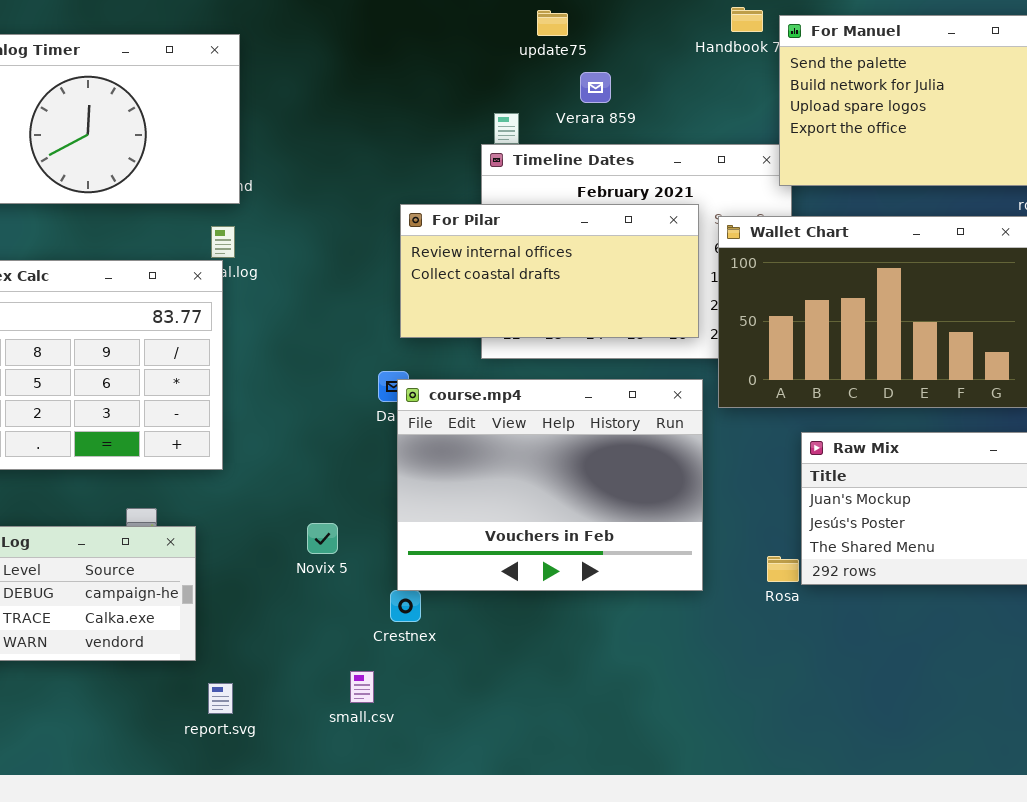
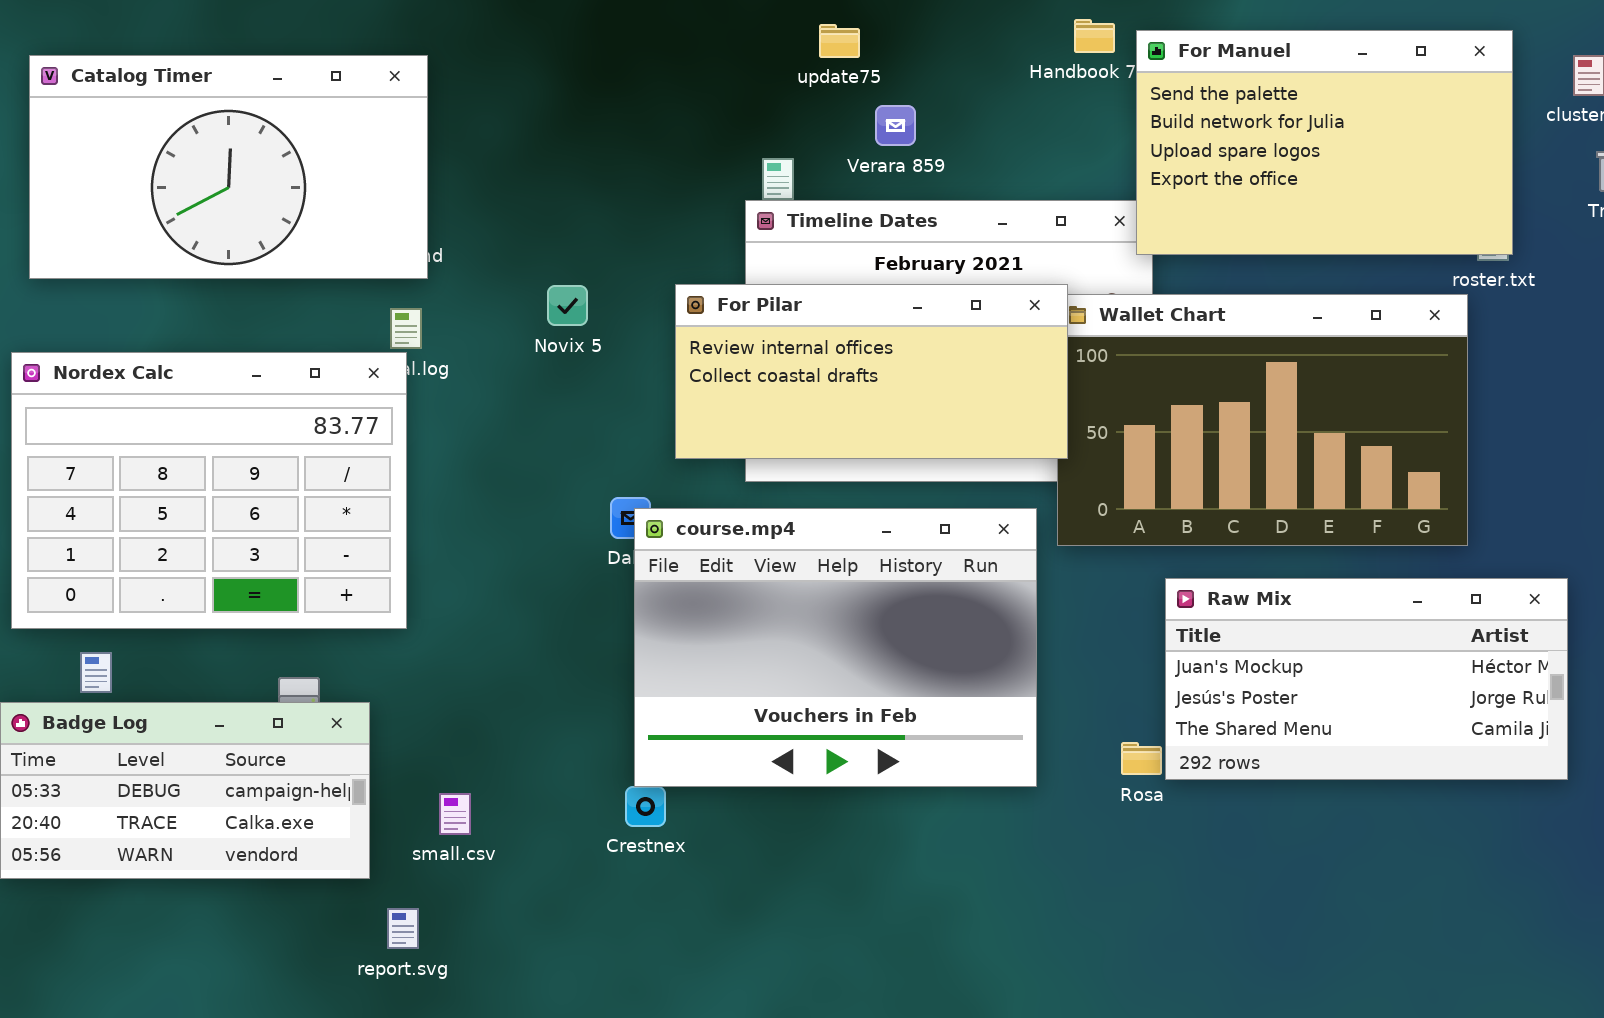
For Pilar: [400,204,699,338] -> [675,284,1068,459], moved
Novix 5: [307,523,338,554] -> [547,285,588,326], moved
small.csv: [350,671,374,703] -> [439,793,471,835], moved

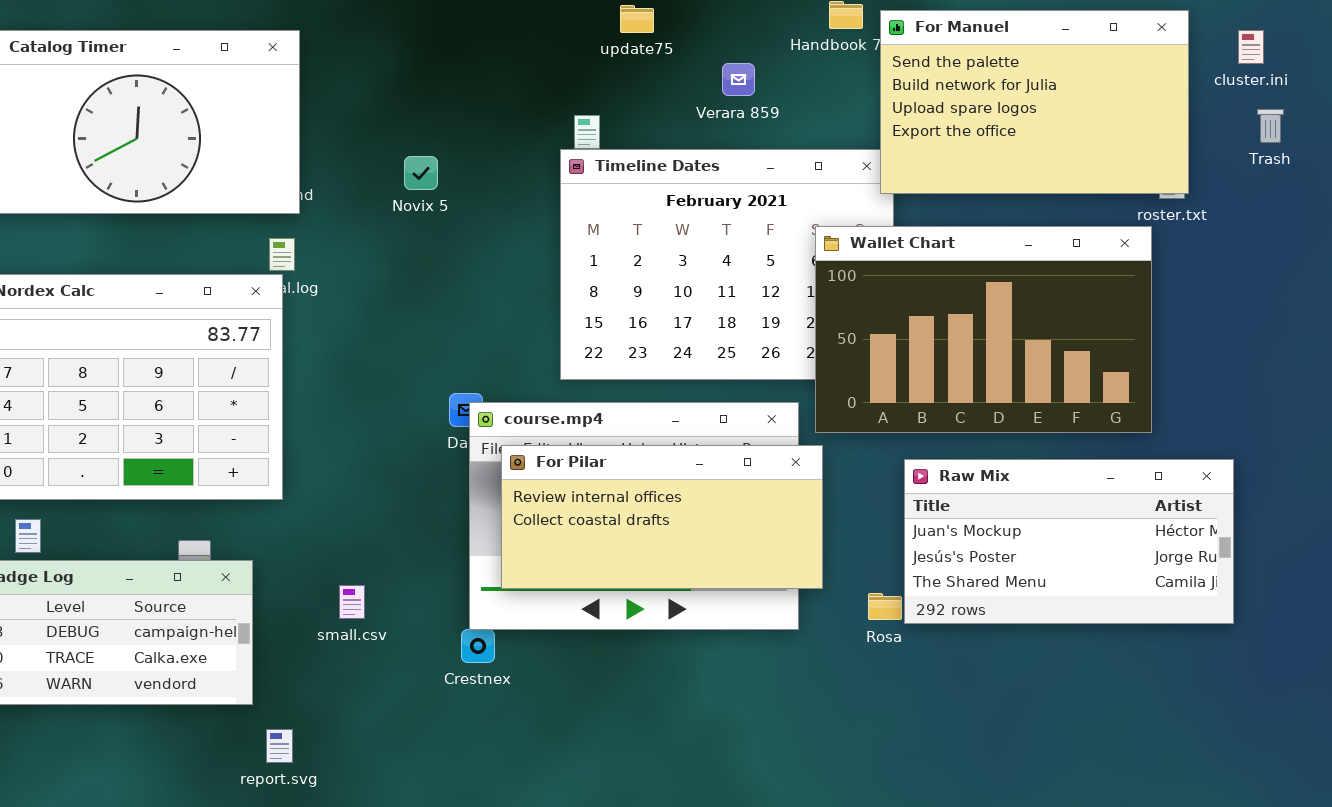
Verara 859: [875,105,916,146] -> [722,63,755,96], moved
For Pilar: [675,284,1068,459] -> [501,445,823,589], moved
Novix 5: [547,285,588,326] -> [404,156,438,190], moved
small.csv: [439,793,471,835] -> [339,585,365,619], moved

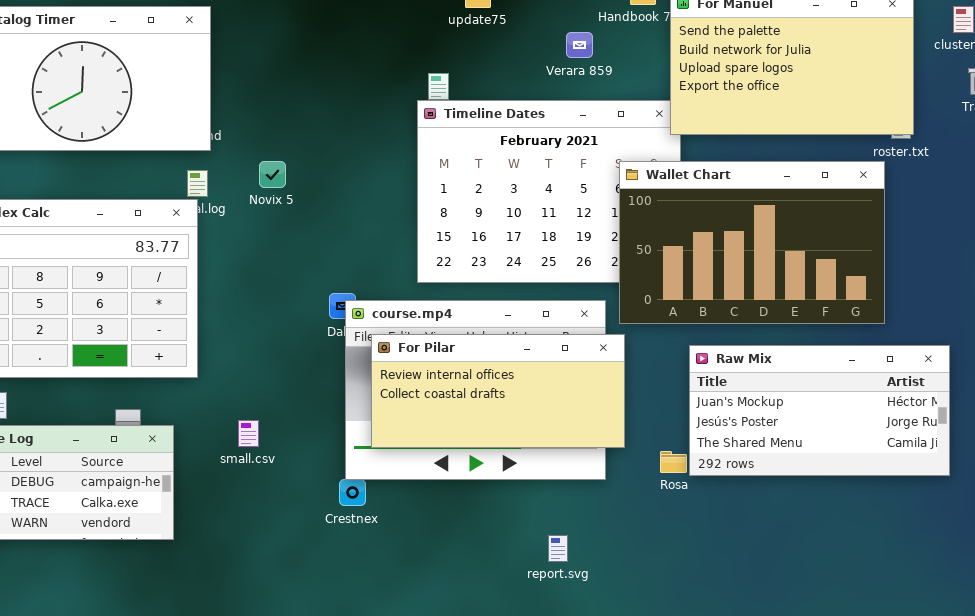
Verara 859: [722,63,755,96] -> [566,32,593,58], moved
Novix 5: [404,156,438,190] -> [259,161,286,188], moved
small.csv: [339,585,365,619] -> [238,420,259,447], moved
report.svg: [266,729,293,763] -> [548,535,568,562], moved

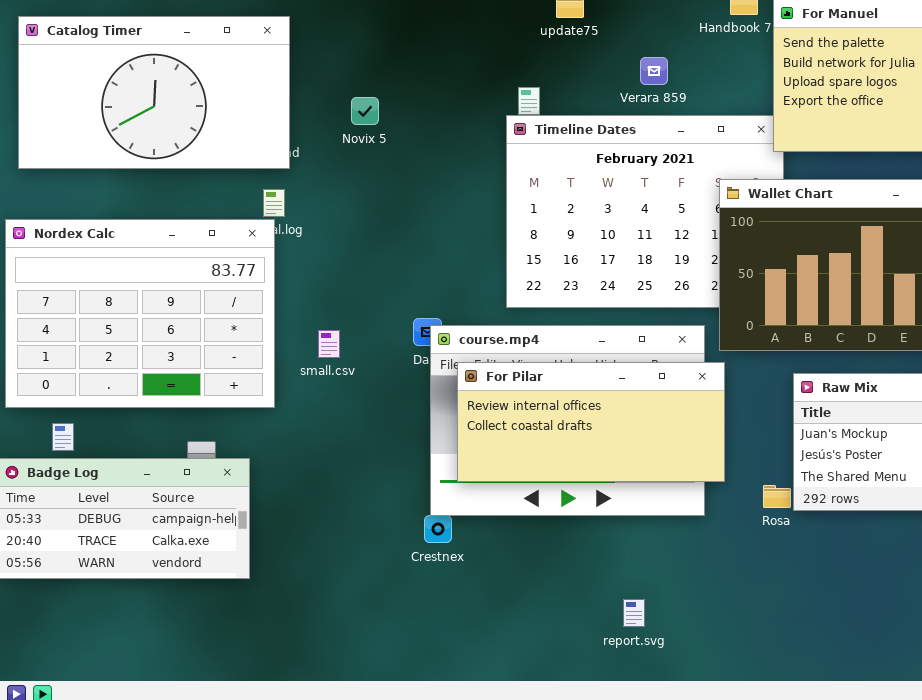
Verara 859: [566,32,593,58] -> [640,57,668,85], moved
Novix 5: [259,161,286,188] -> [351,97,379,125], moved
small.csv: [238,420,259,447] -> [318,330,340,358], moved
report.svg: [548,535,568,562] -> [623,599,645,627], moved

